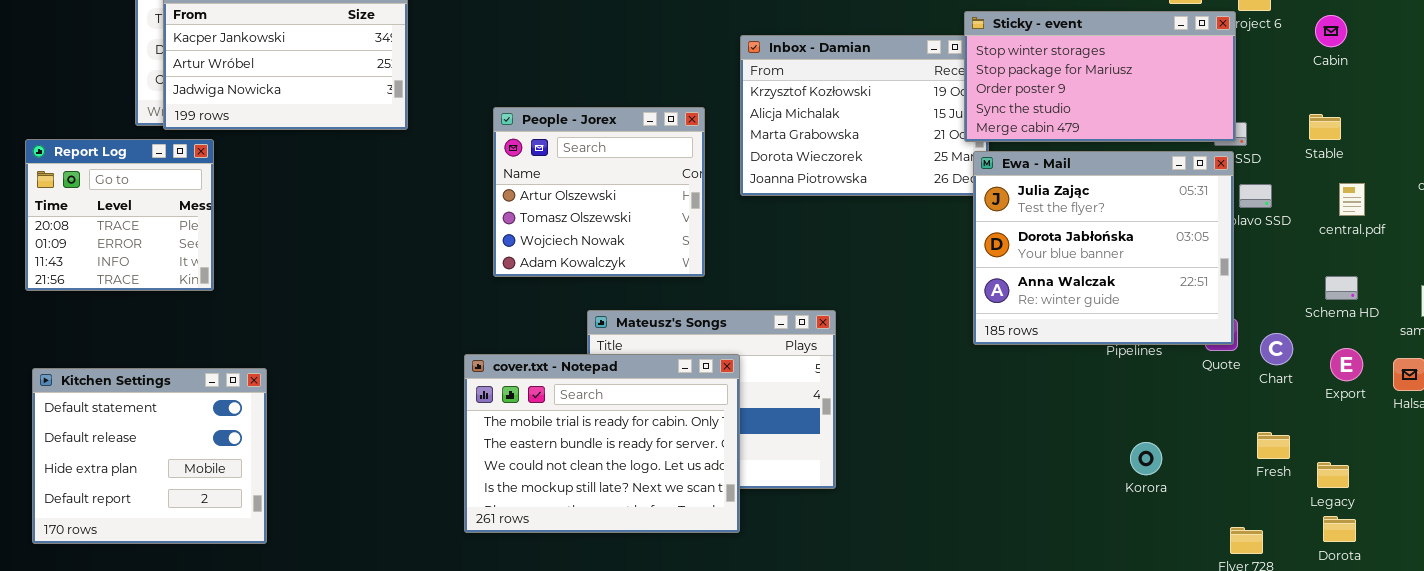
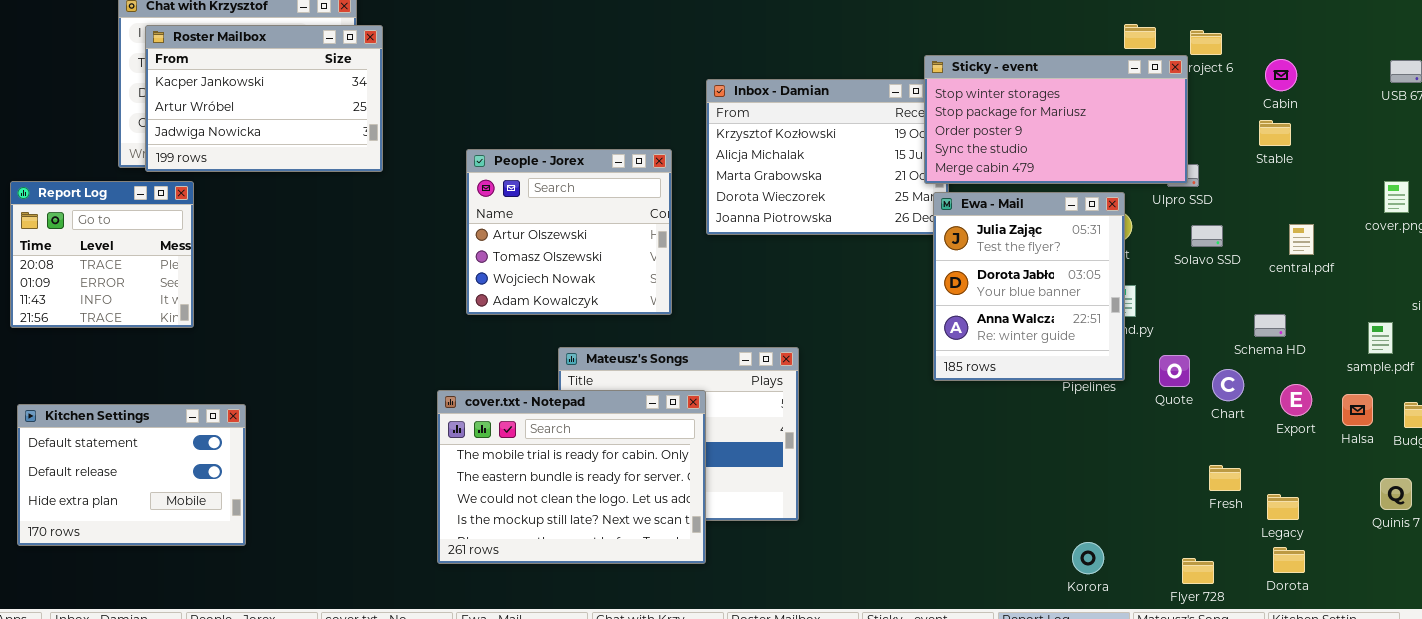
Stable: [1309,114,1341,140] -> [1259,120,1291,146], moved
Ewa - Mail: [973,151,1234,345] -> [933,192,1125,381], resized
Schema HD: [1325,276,1358,300] -> [1254,314,1286,337], moved
Kitchen Settings: [32,368,267,544] -> [17,404,246,546], resized
Korora: [1130,442,1162,475] -> [1072,542,1104,574], moved

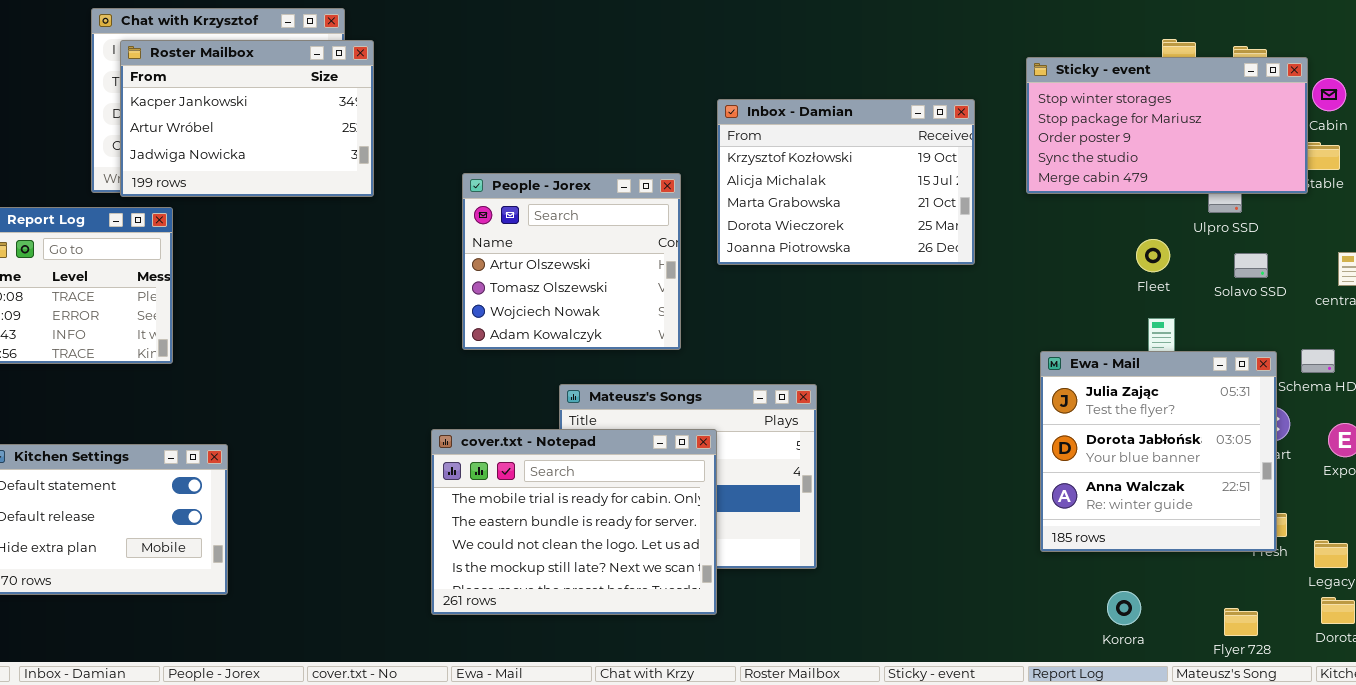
Sticky - event: [924,55,1188,184] -> [1026,57,1308,194], moved
Ewa - Mail: [933,192,1125,381] -> [1040,351,1277,552], moved, resized

